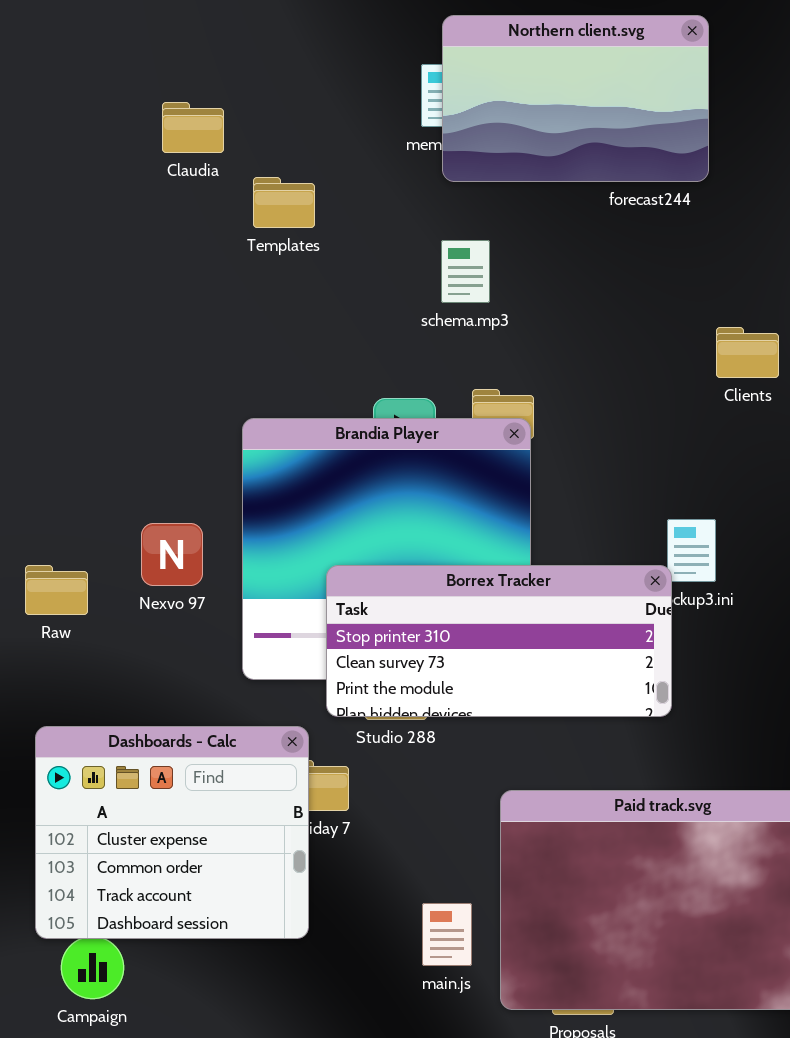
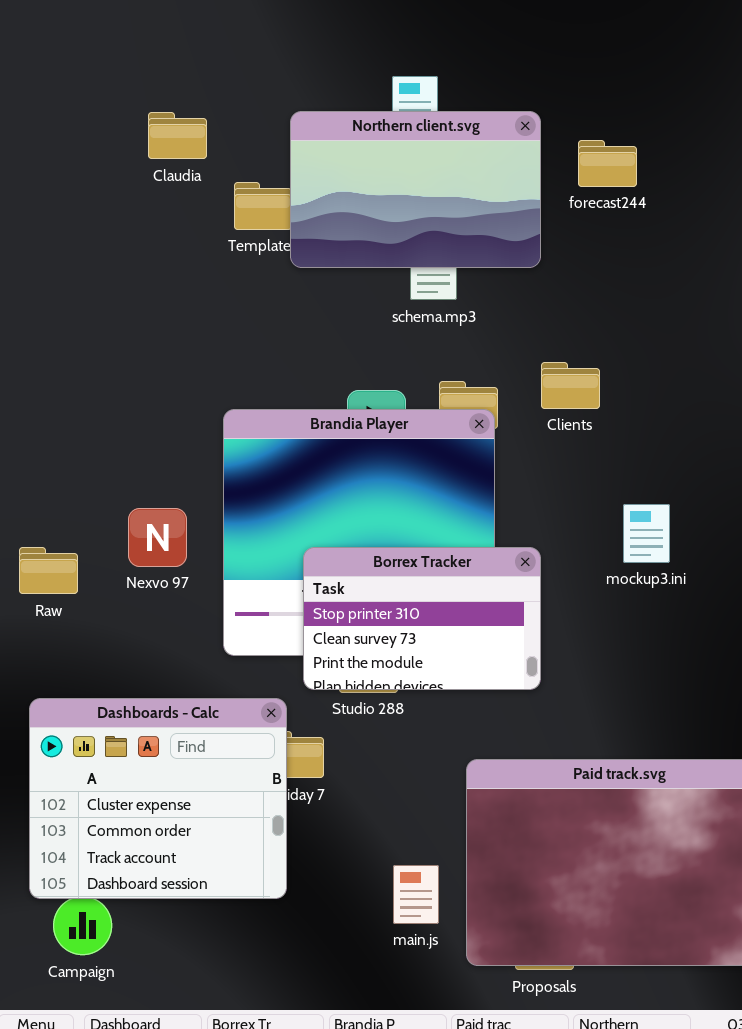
Northern client.svg: [442,15,709,182] -> [290,111,541,268], moved
Clients: [716,327,779,378] -> [541,362,600,409], moved
Borrex Tracker: [326,565,672,717] -> [303,547,541,690], resized

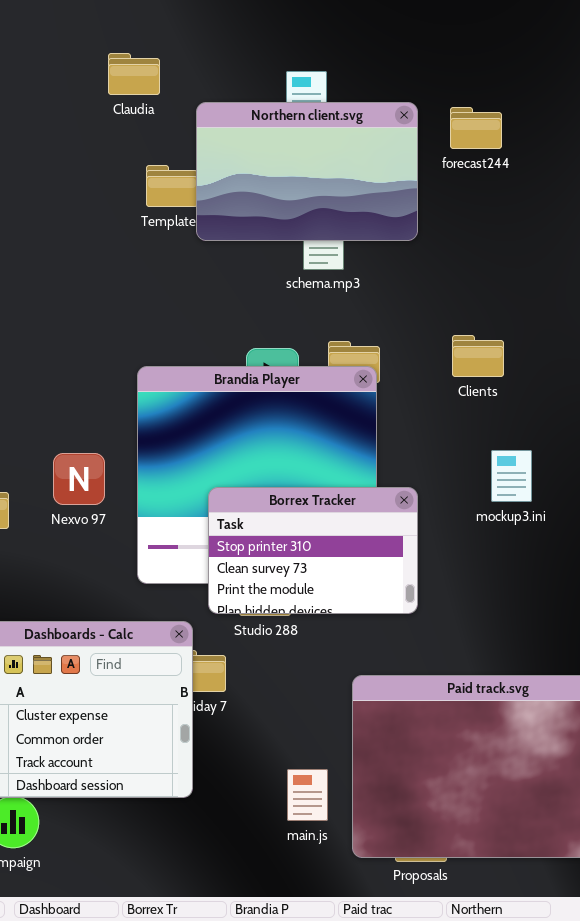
Claudia: [148,112,207,159] -> [108,53,160,95], moved
forecast244: [578,140,637,187] -> [450,107,502,149], moved
Clients: [541,362,600,409] -> [452,335,504,377], moved

